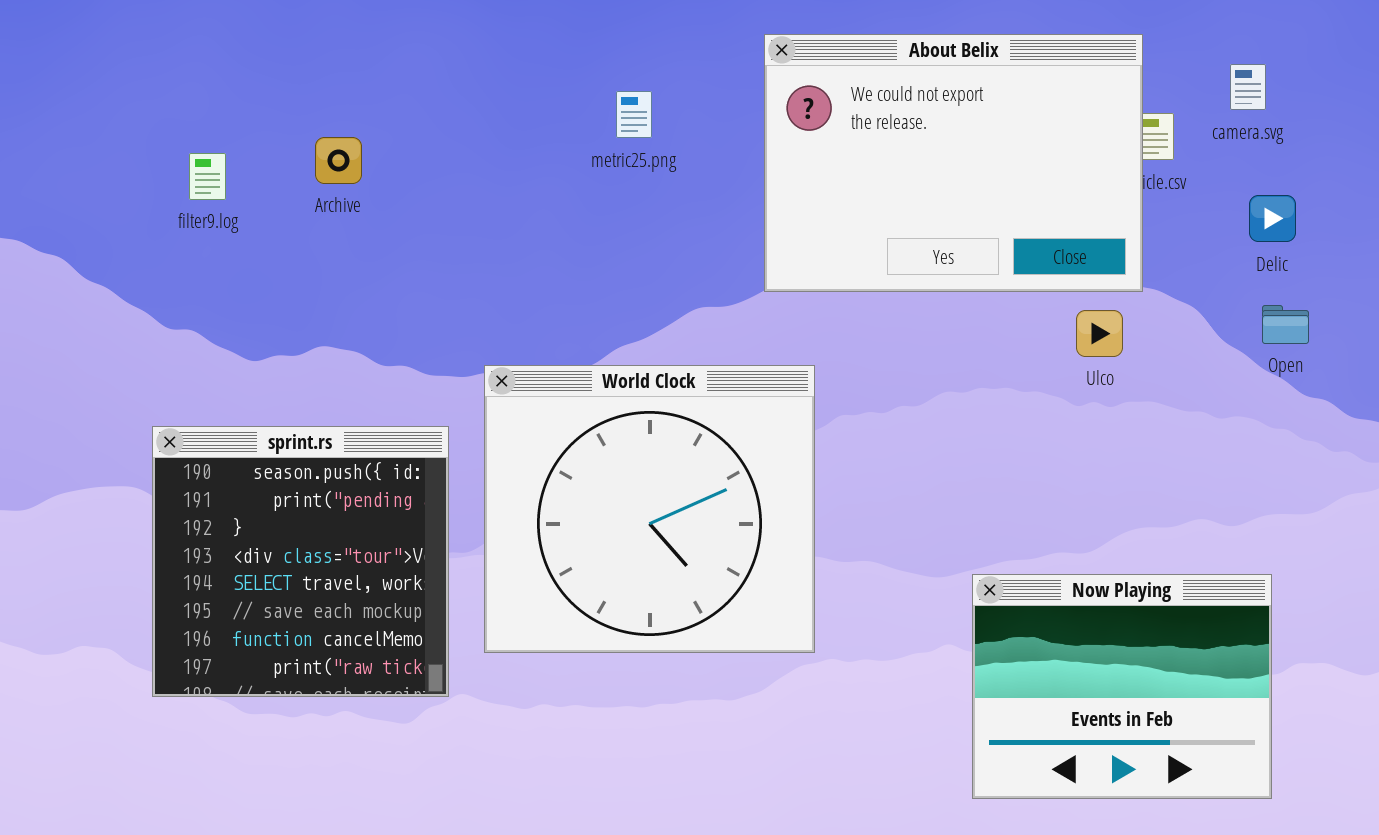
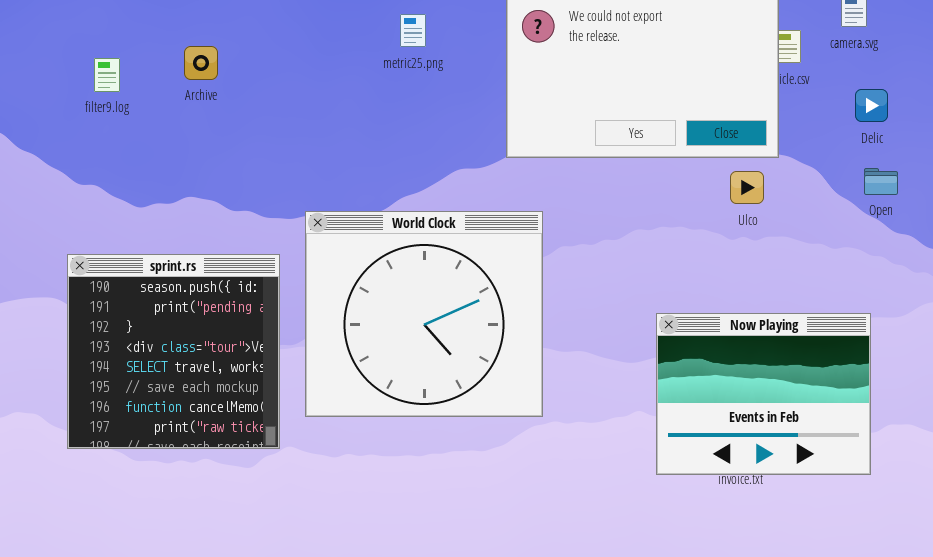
Now Playing: [972,574,1272,799] -> [656,313,871,475], moved

